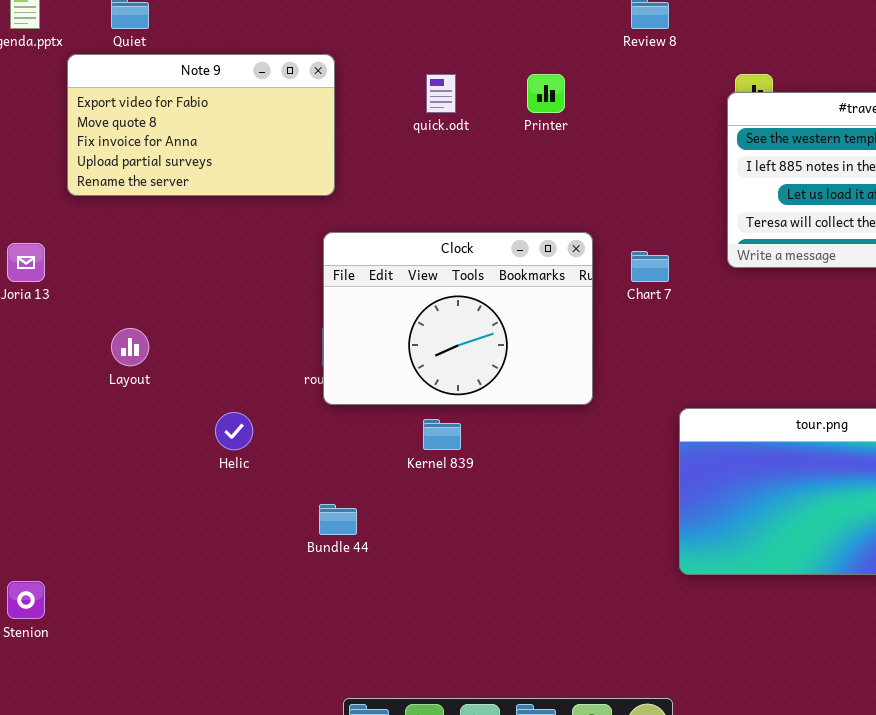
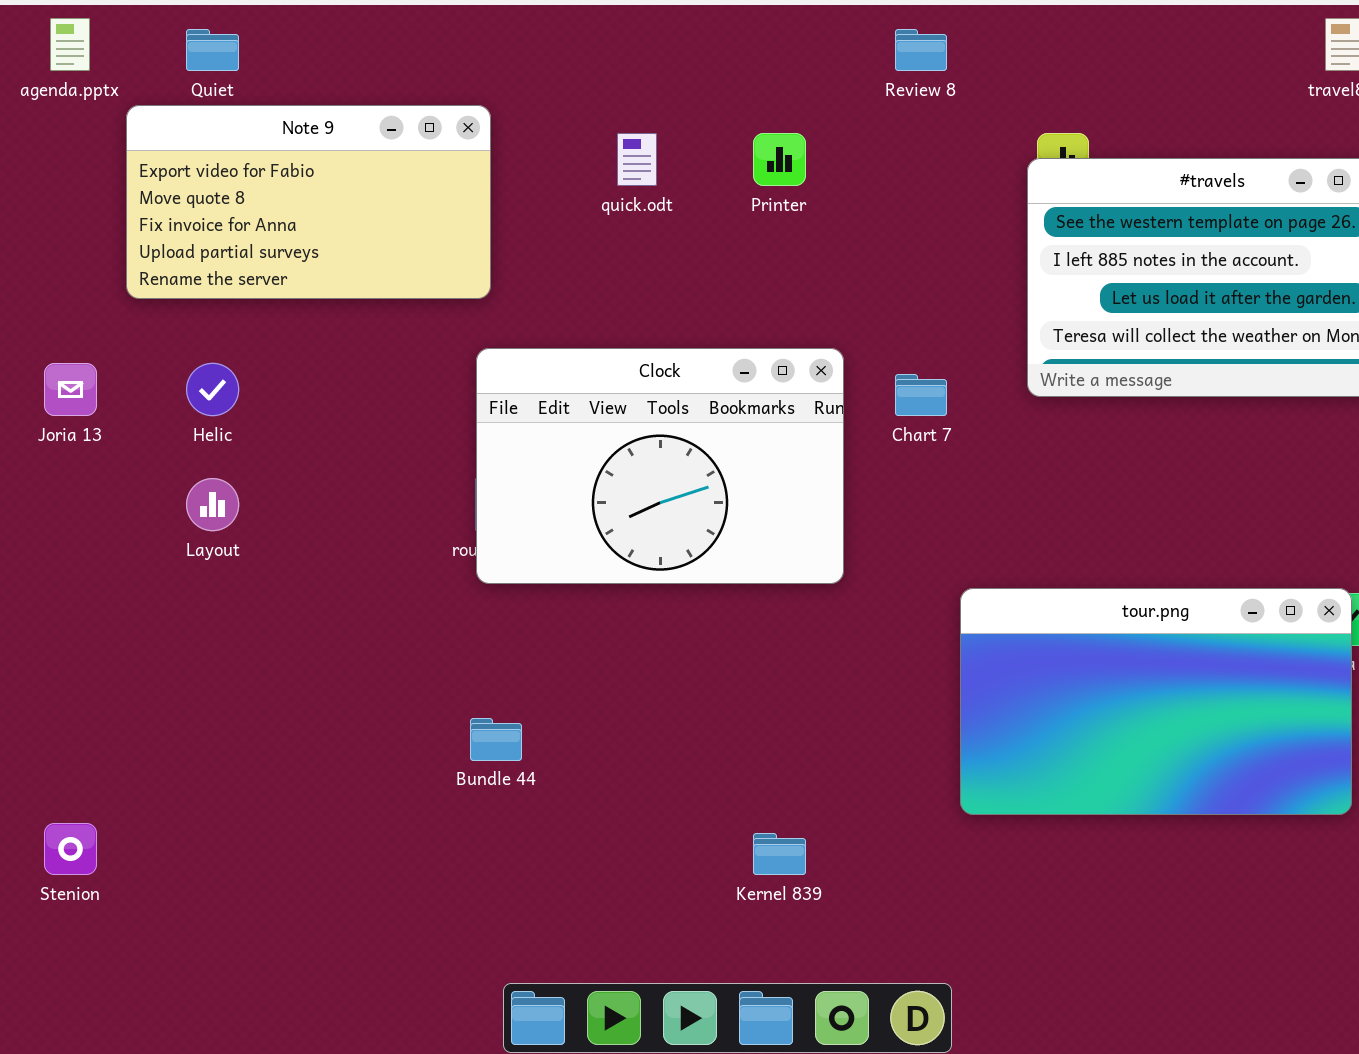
Helic: [215,412,253,450] -> [186,363,239,416], moved
Kernel 839: [423,419,461,450] -> [753,833,806,875], moved

